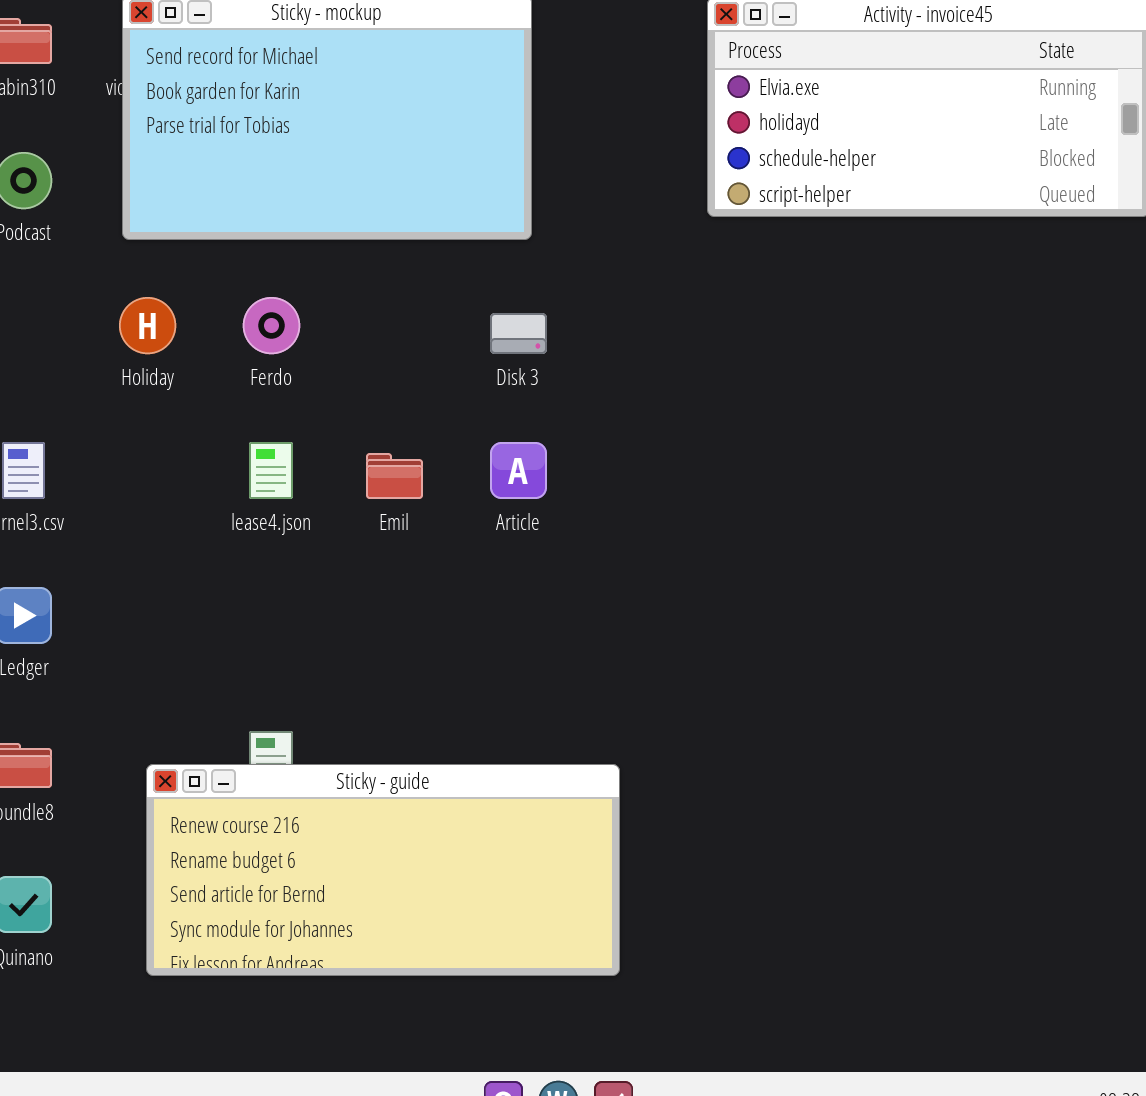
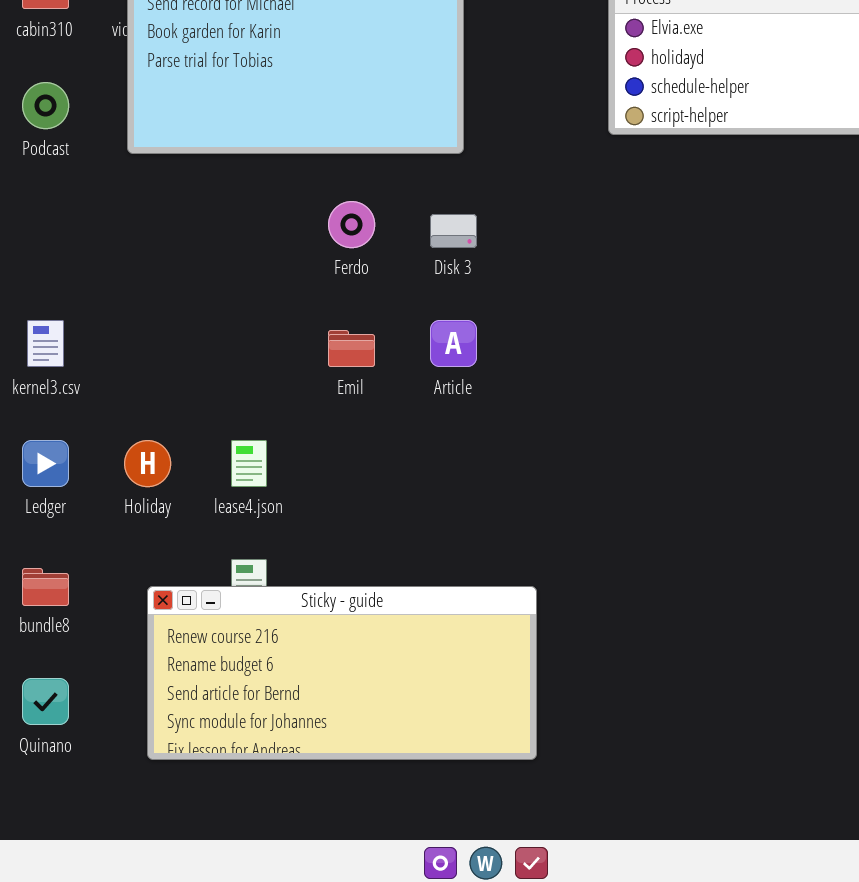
Holiday: [119,297,176,354] -> [124,440,171,487], moved
Ferdo: [243,297,300,354] -> [328,201,375,248], moved
lease4.json: [249,442,293,499] -> [231,440,267,487], moved

